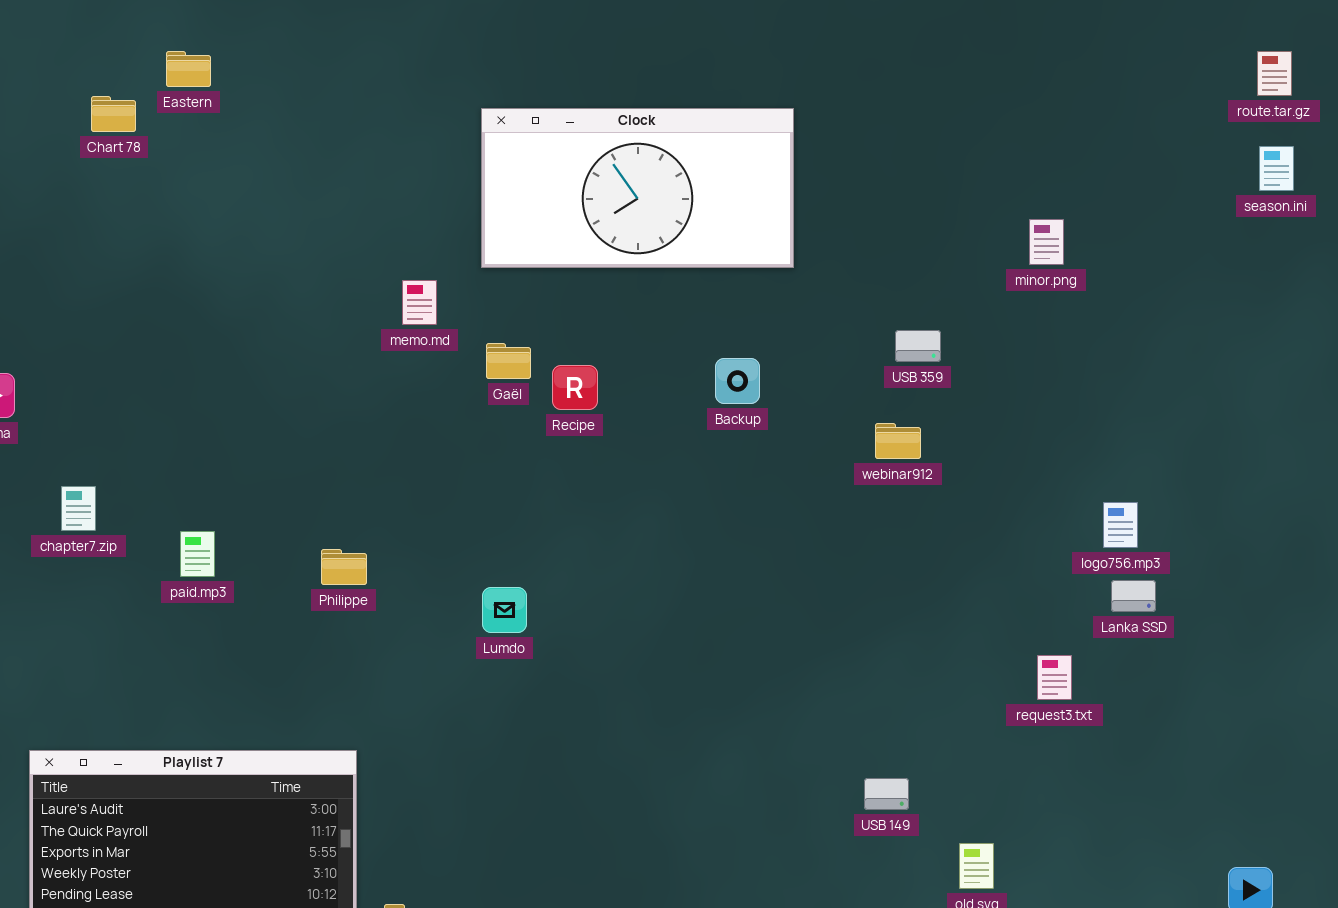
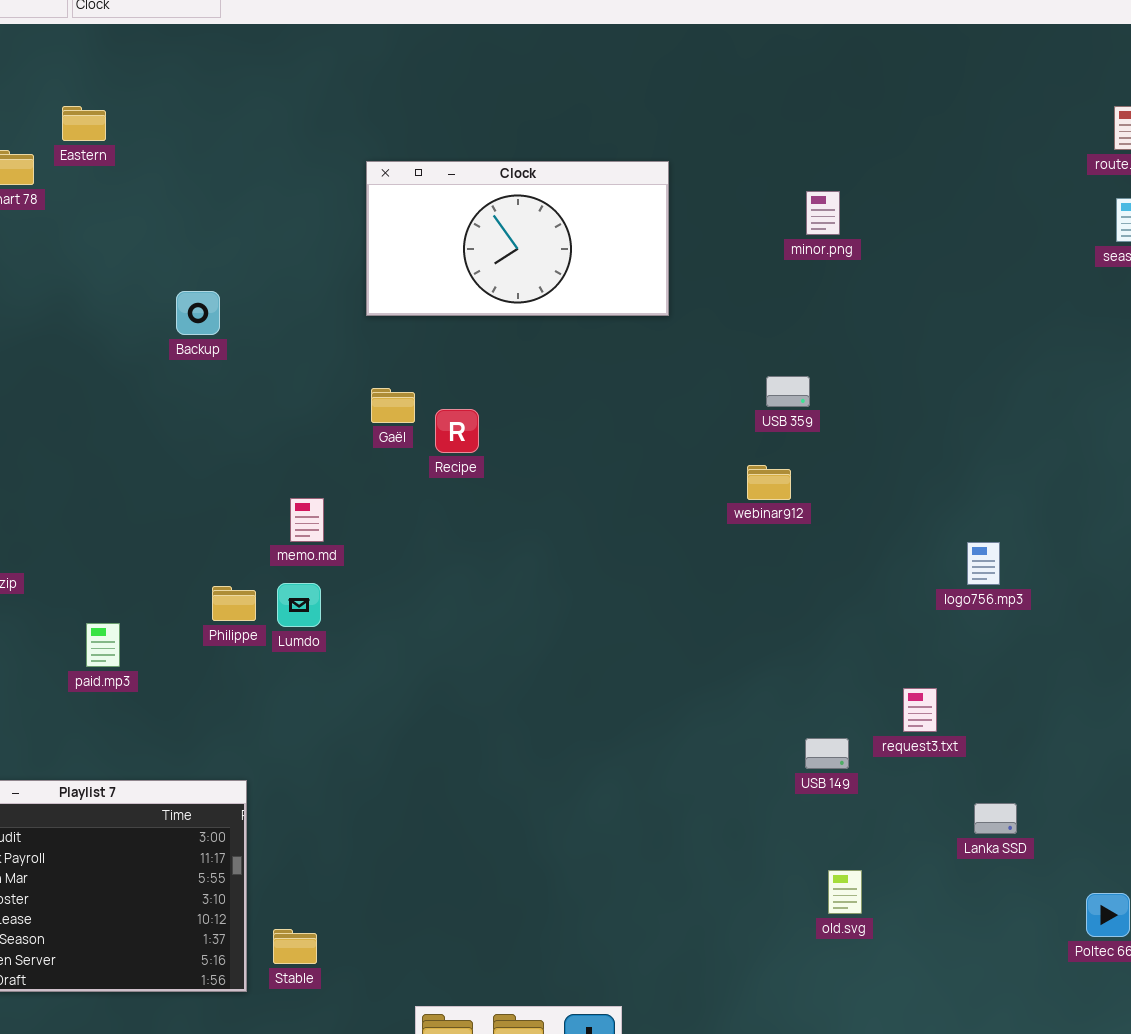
minor.png: [1029,219,1064,265] -> [806,191,840,235], moved
memo.md: [402,280,437,325] -> [290,498,324,542], moved
Backup: [715,358,760,404] -> [176,291,220,335], moved
paid.mp3: [180,531,215,577] -> [86,623,120,667], moved
Lanka SSD: [1111,580,1156,612] -> [974,803,1017,834], moved
Lumdo: [482,587,527,633] -> [277,583,321,627], moved
USB 149: [864,778,909,810] -> [805,738,849,769], moved

